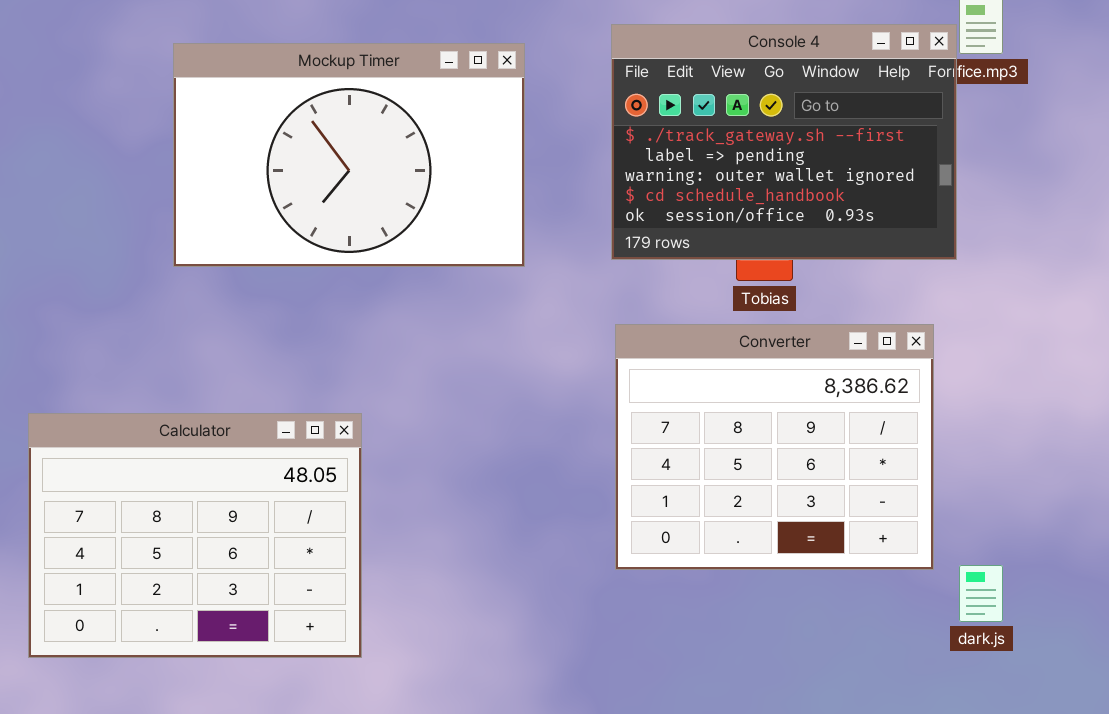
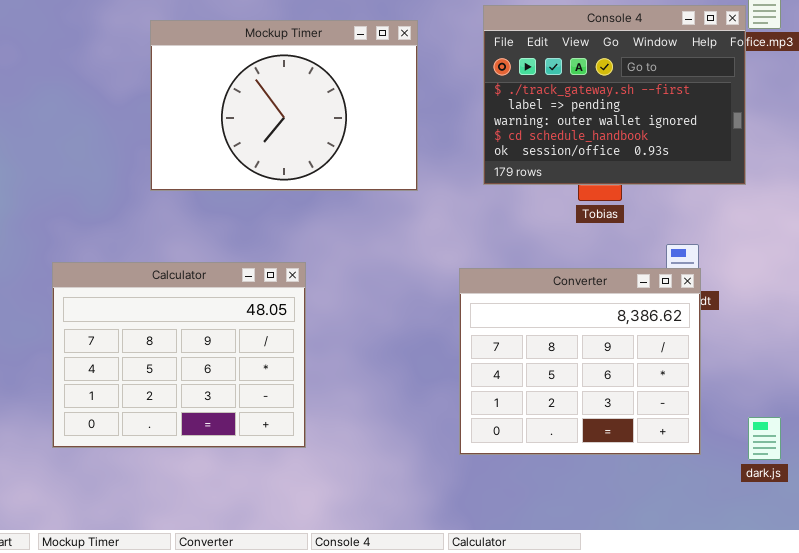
Converter: [615,324,934,570] -> [459,268,701,455], moved
Calculator: [28,413,362,658] -> [52,262,306,448], moved

